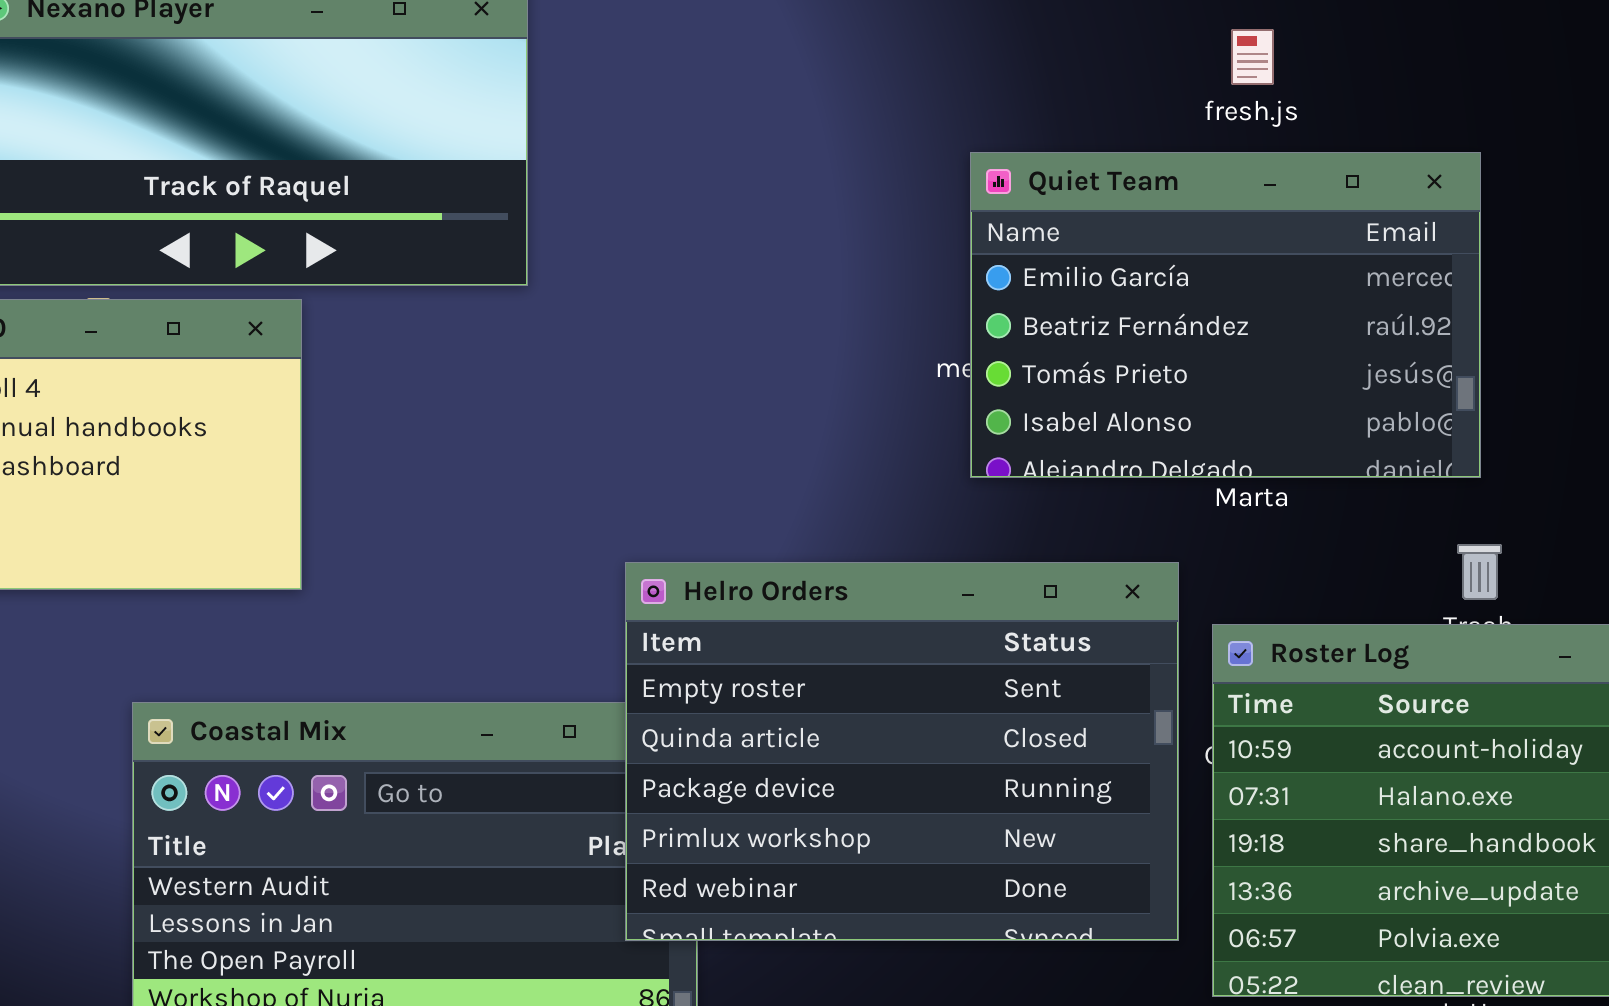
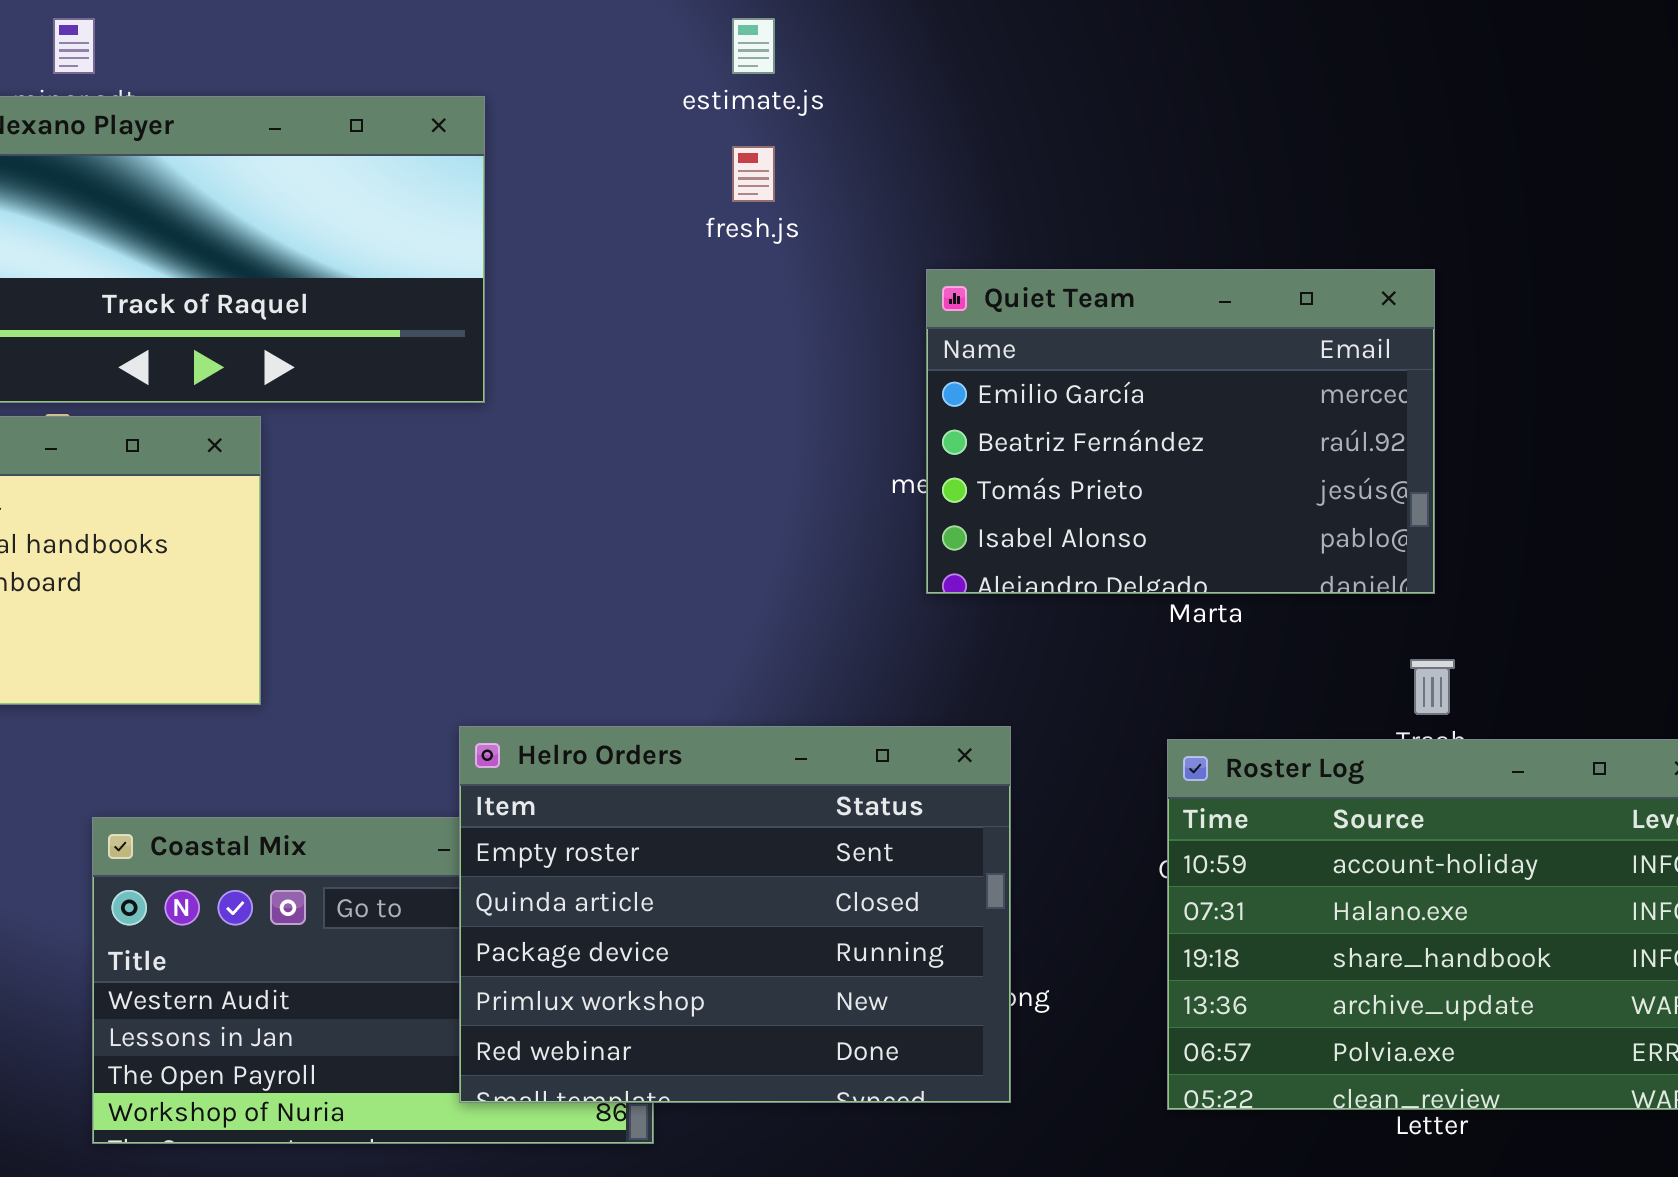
fresh.js: [1231,29,1274,85] -> [732,146,775,202], moved
Helro Orders: [625,562,1179,941] -> [459,726,1011,1103], moved

